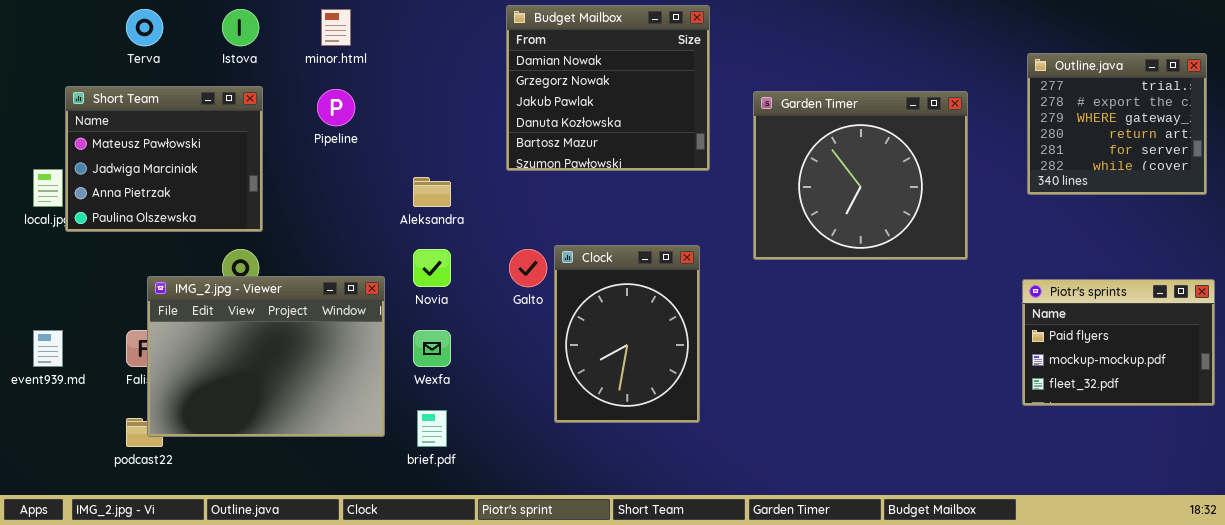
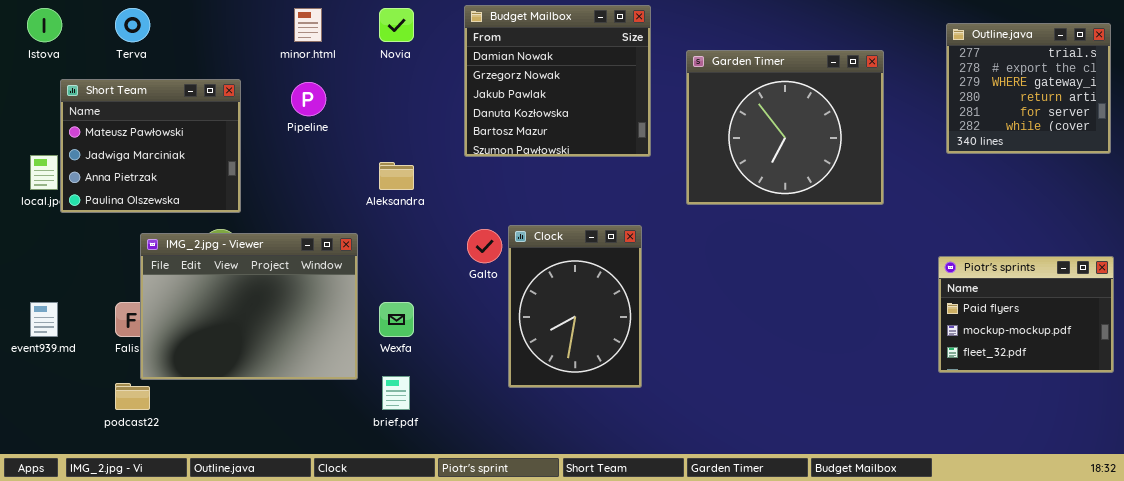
Istova: [222,9,259,46] -> [27,8,62,42], moved
Outline.java: [1027,53,1207,195] -> [946,23,1111,154], moved
Garden Timer: [753,91,968,260] -> [686,50,884,205], moved
Novia: [413,249,451,287] -> [379,8,414,42], moved
IMG_2.jpg - Viewer: [147,276,385,437] -> [140,233,358,380], moved

